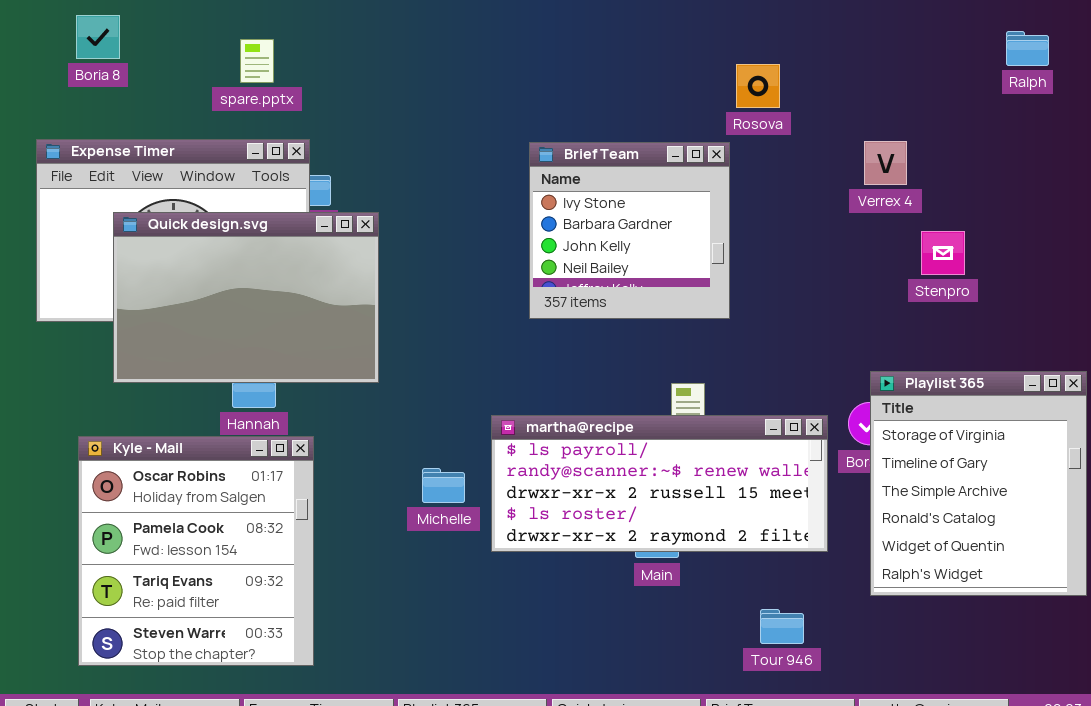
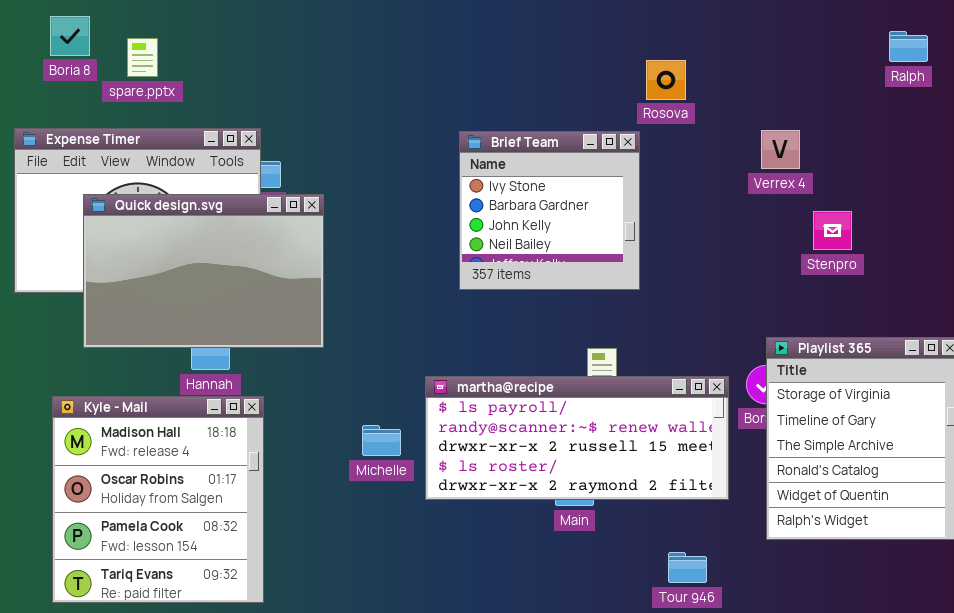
spare.pptx: [240,39,274,83] -> [127,38,158,77], moved
Kyle - Mail: [78,436,314,666] -> [52,396,264,603], scrolled up 1 row

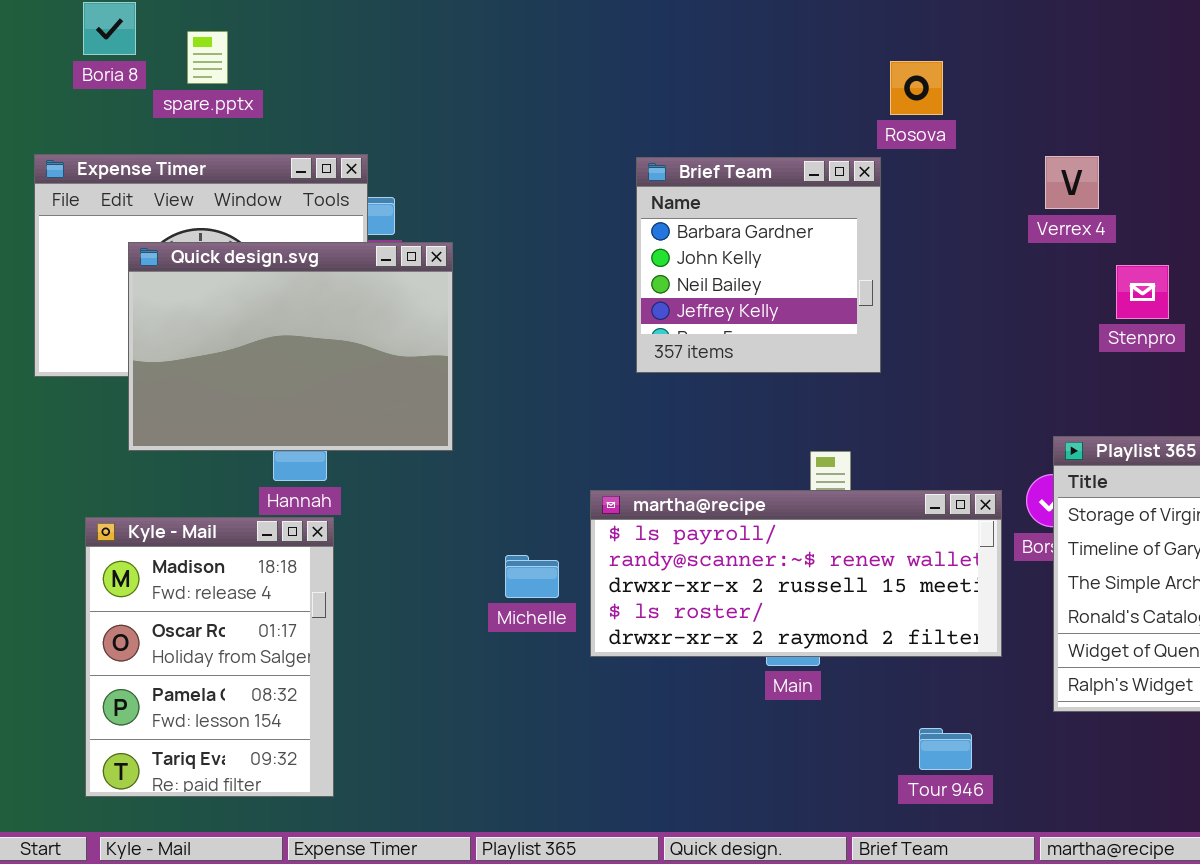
Brief Team: [459,131,640,290] -> [636,157,881,373], scrolled down 1 row
Kyle - Mail: [52,396,264,603] -> [85,517,334,797], resized

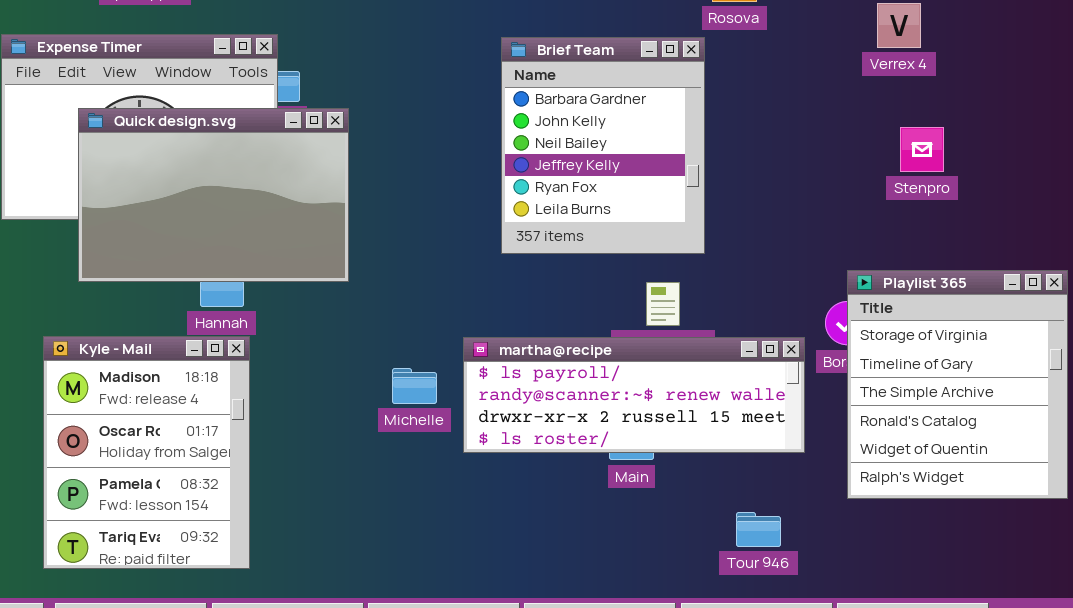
Verrex 4: [1045,156,1099,209] -> [877,3,921,48], moved
Brief Team: [636,157,881,373] -> [501,37,705,254], resized
martha@recipe: [590,490,1002,657] -> [463,337,805,453], resized

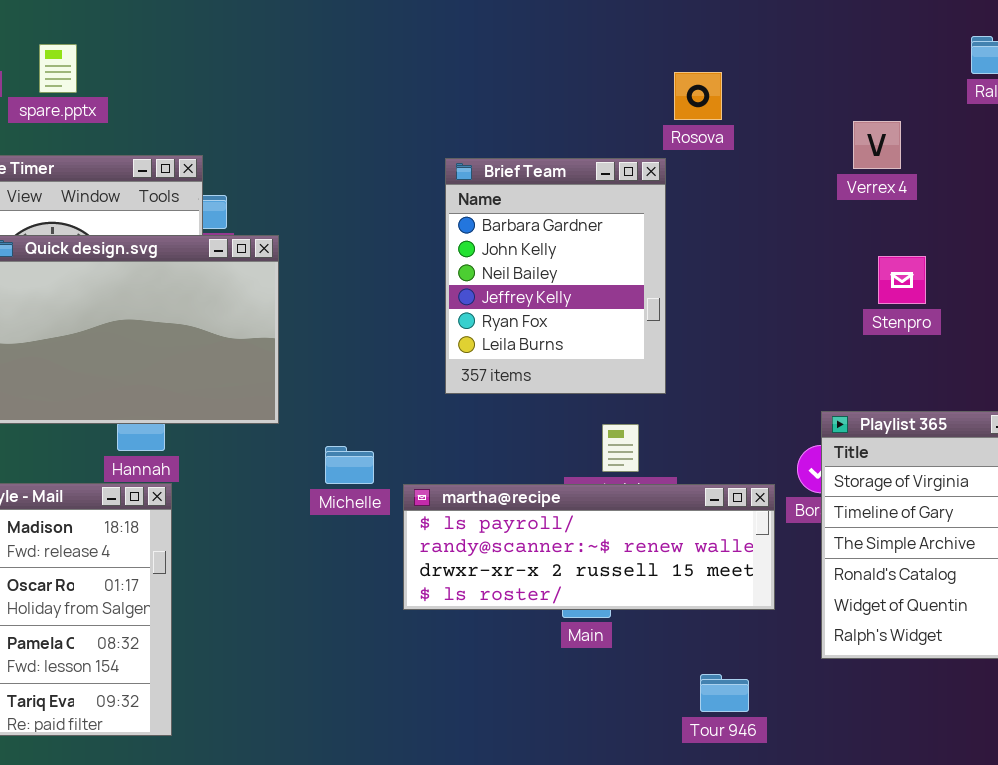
Michelle: [392,368,437,404] -> [325,446,374,484], moved

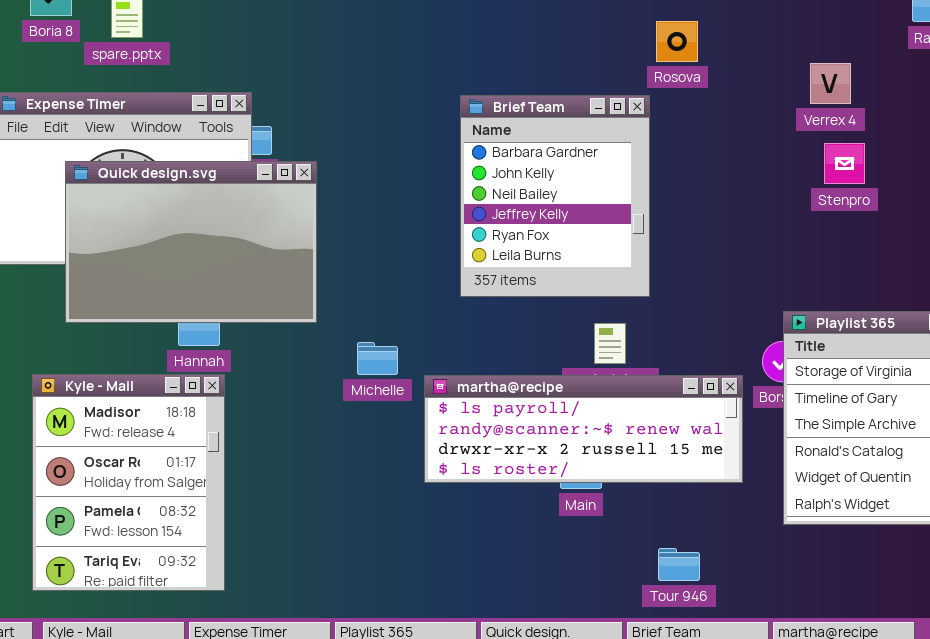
Stenpro: [878,256,926,304] -> [824,143,865,184], moved
Tour 946: [700,674,749,712] -> [658,548,700,581], moved

